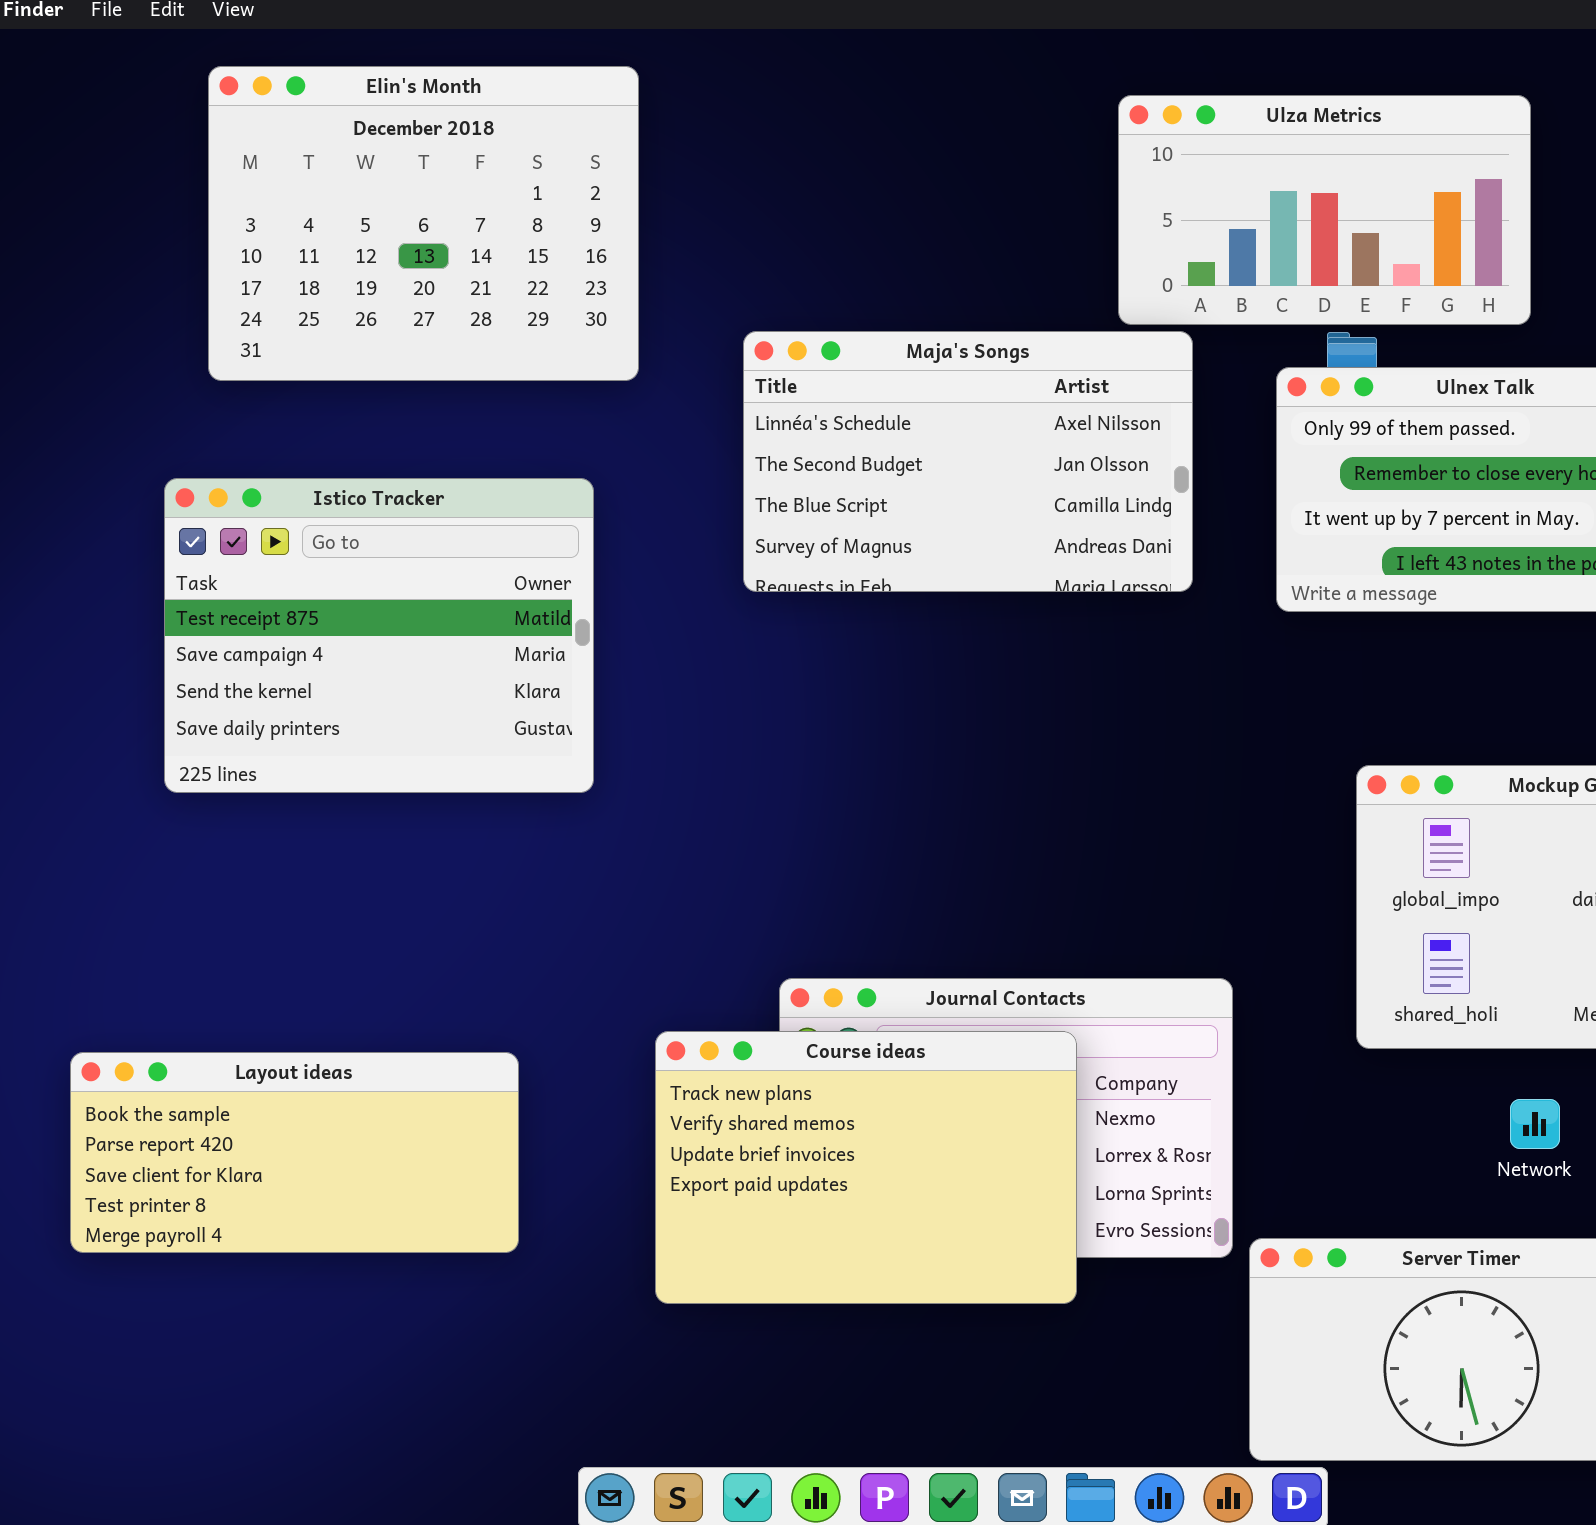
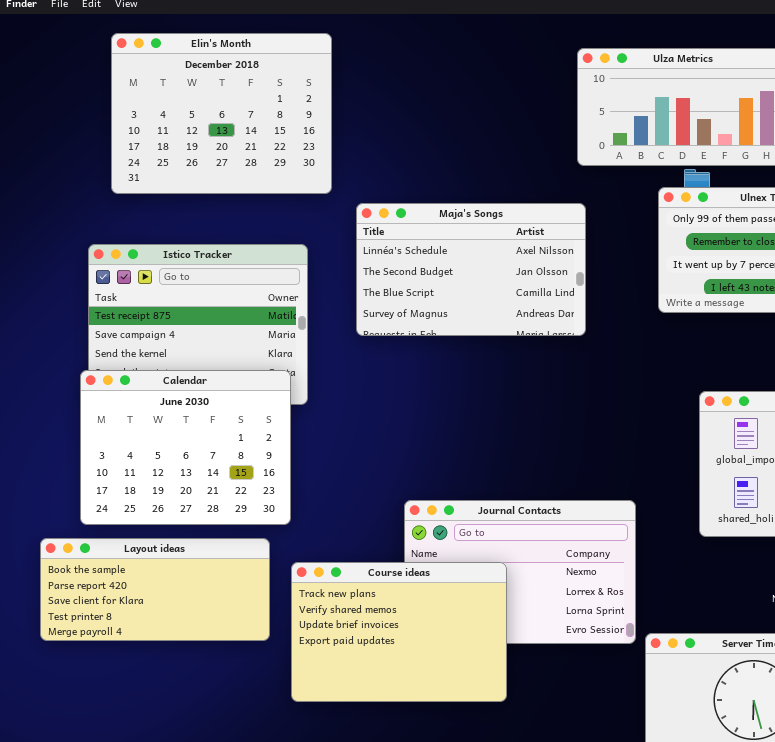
Maja's Songs: [743,331,1193,592] -> [356,203,586,336], moved
Calendar: none -> [80,370,291,525], opened
Course ideas: [655,1031,1077,1304] -> [291,562,507,702], moved

